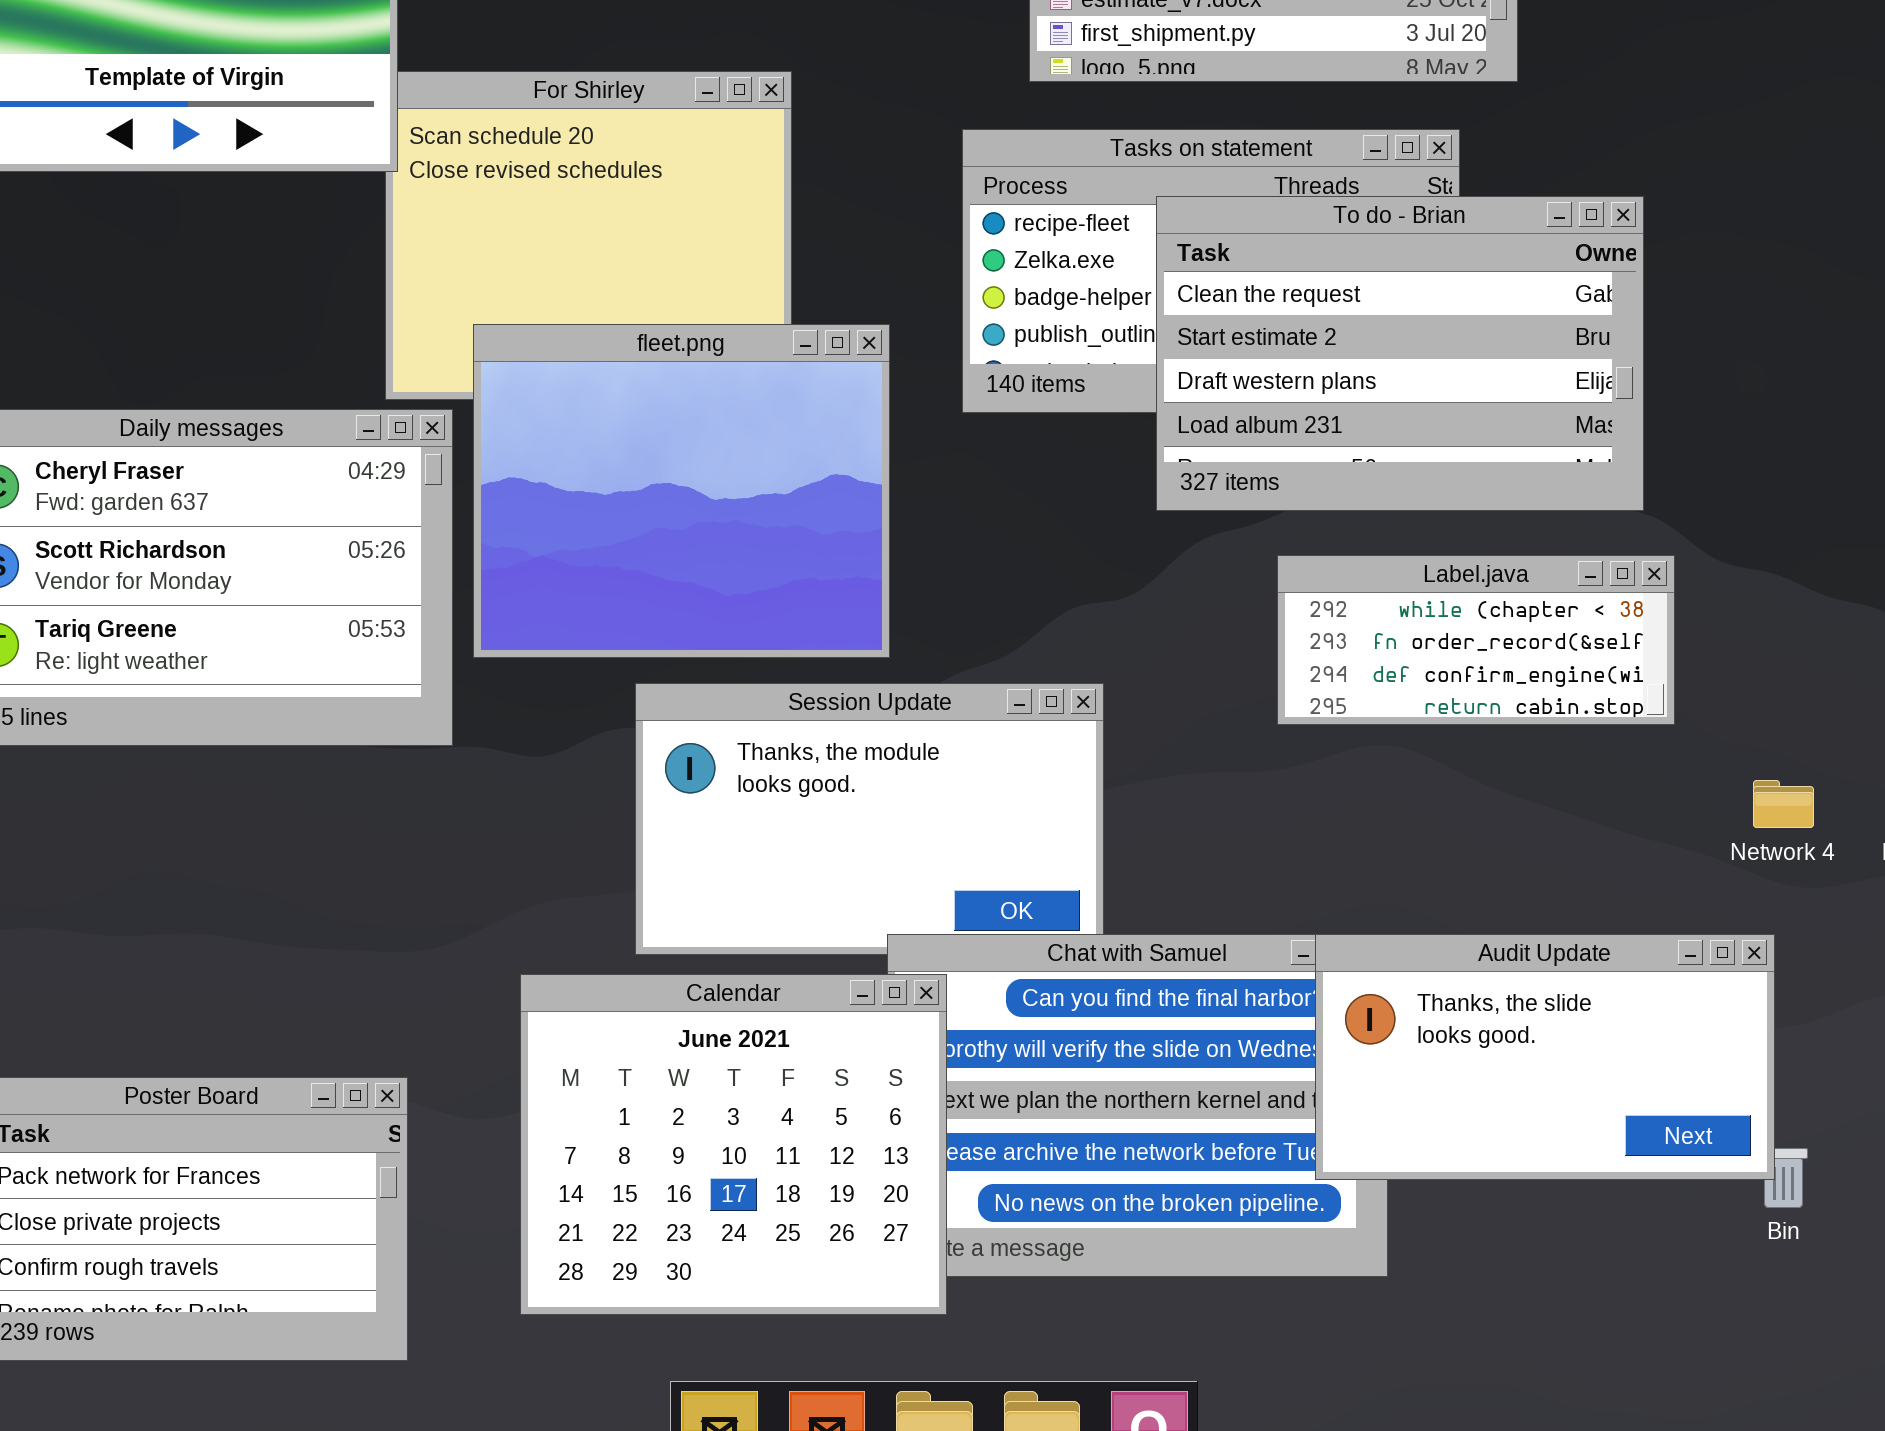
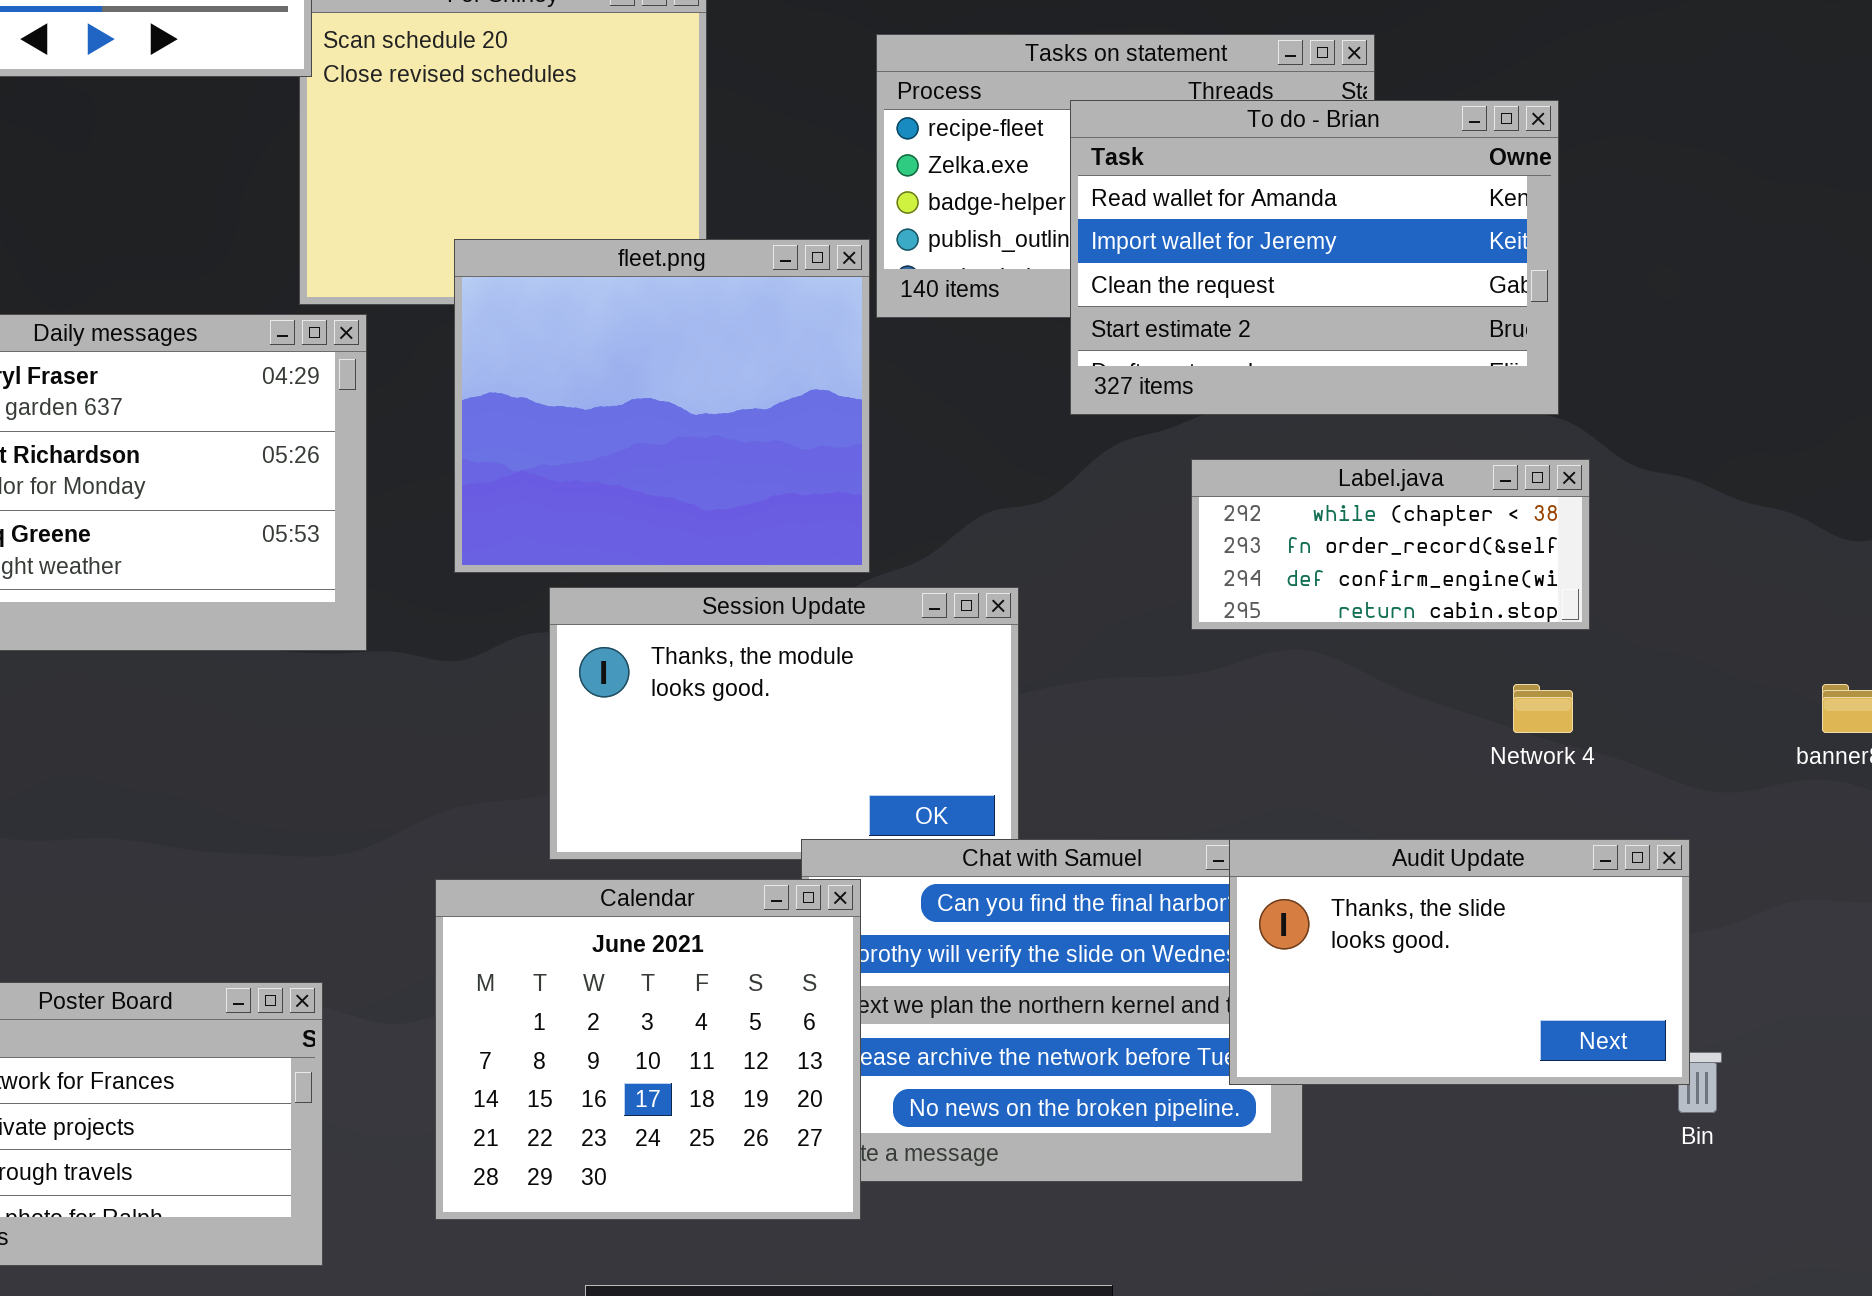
To do - Brian: [1156,196,1644,511] -> [1070,100,1559,415], scrolled up 2 rows
fleet.png: [473,324,890,658] -> [454,239,870,573], moved
Network 4: [1753,780,1814,828] -> [1513,684,1573,733], moved

